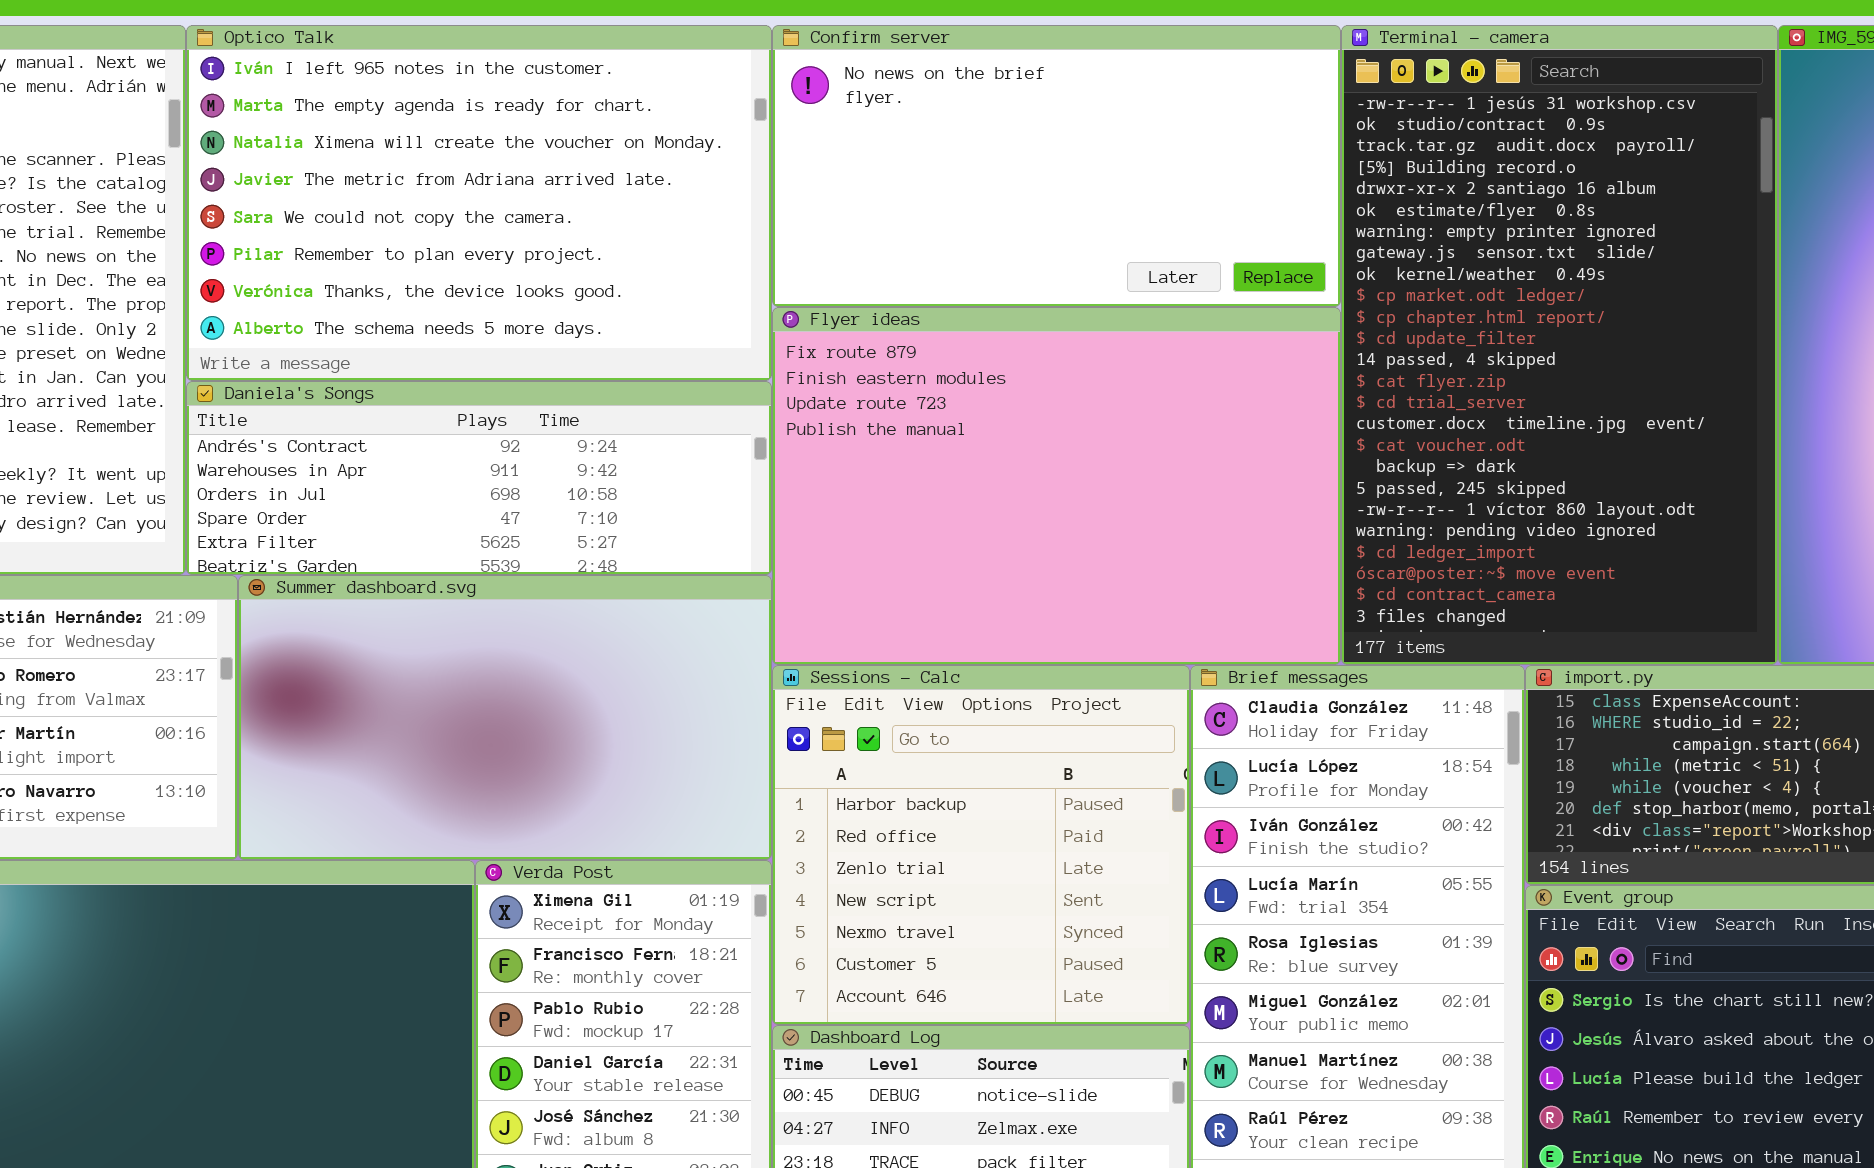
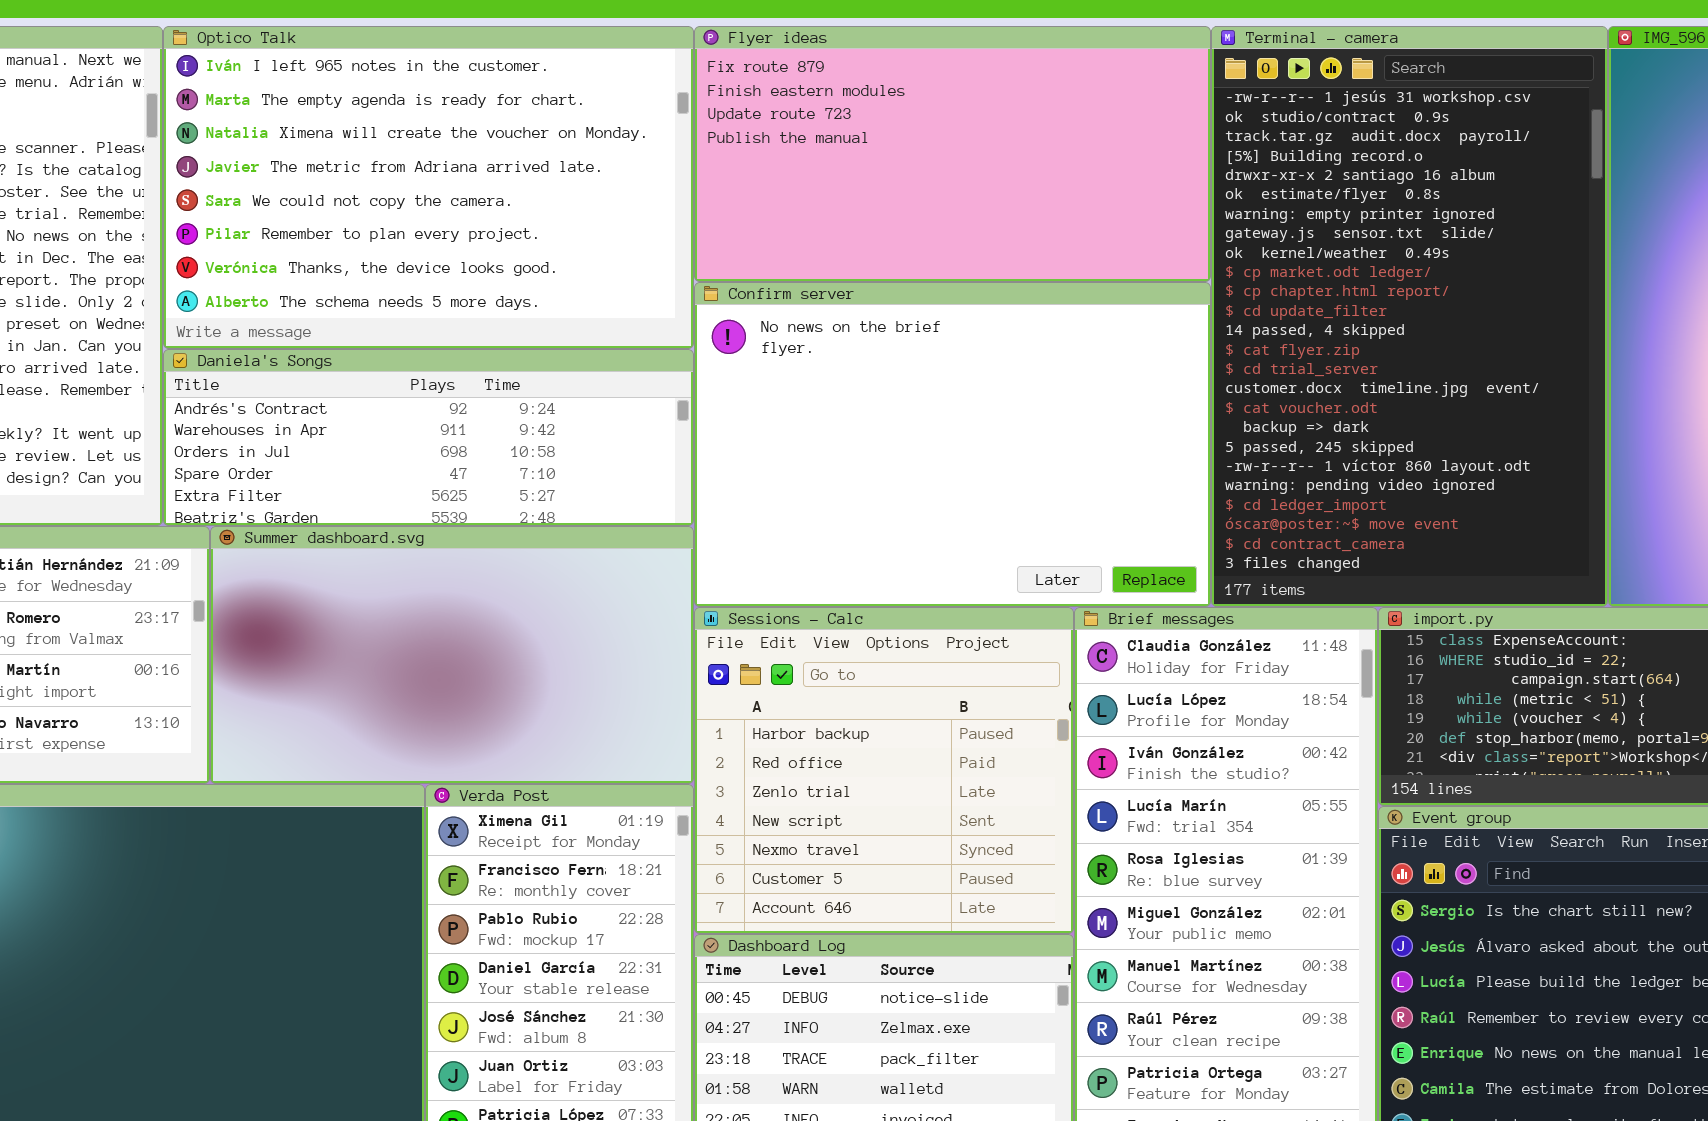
Confirm server: [772,25,1341,307] -> [694,282,1211,607], moved, resized
Flyer ideas: [772,307,1341,665] -> [694,26,1211,282], moved, resized

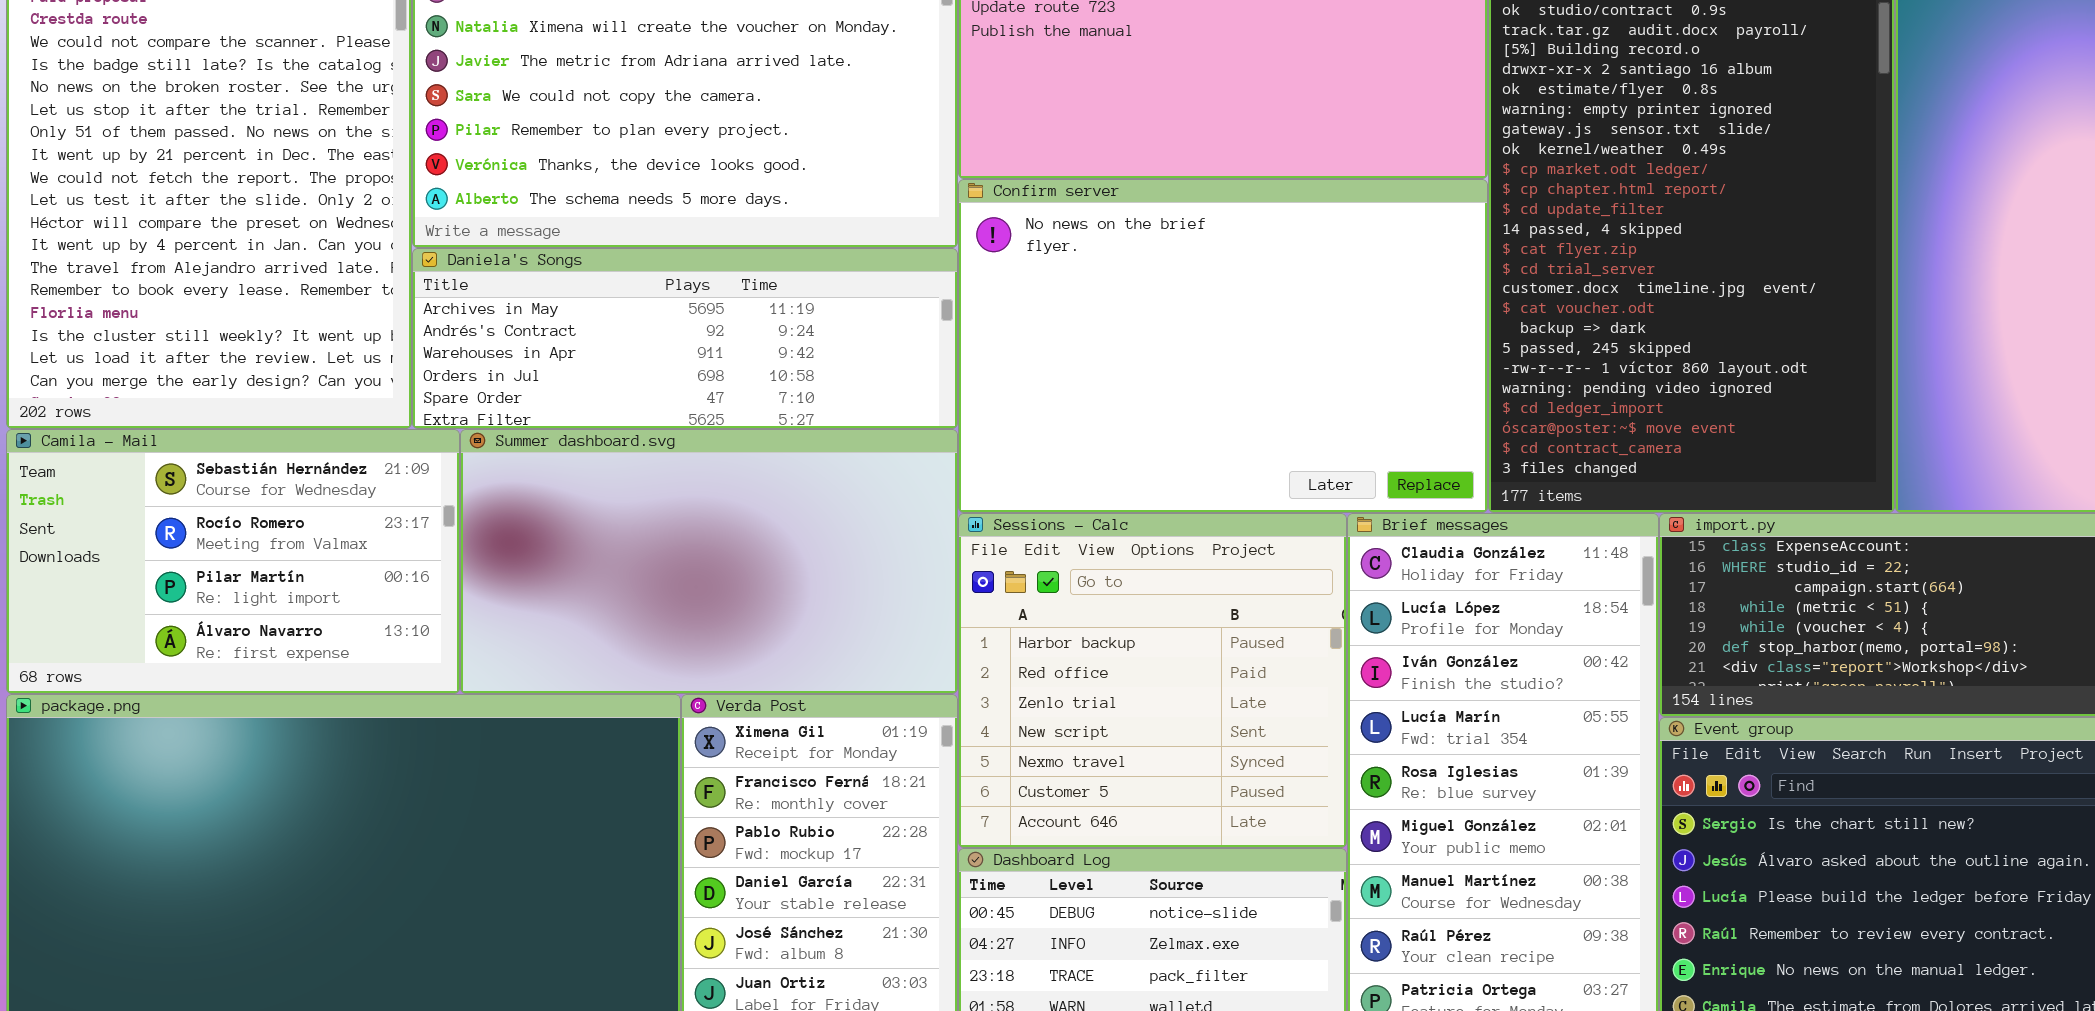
Daniela's Songs: [163,349,694,526] -> [412,248,958,429], scrolled up 1 row

